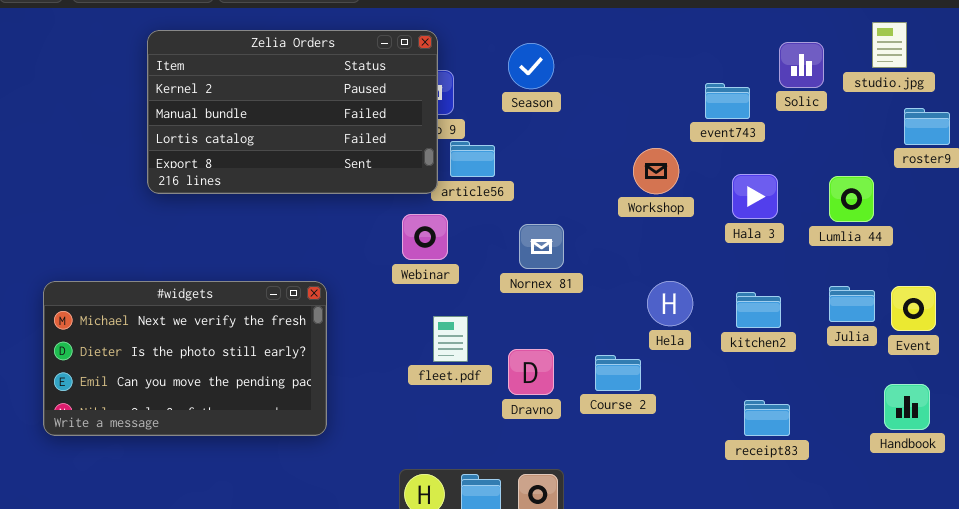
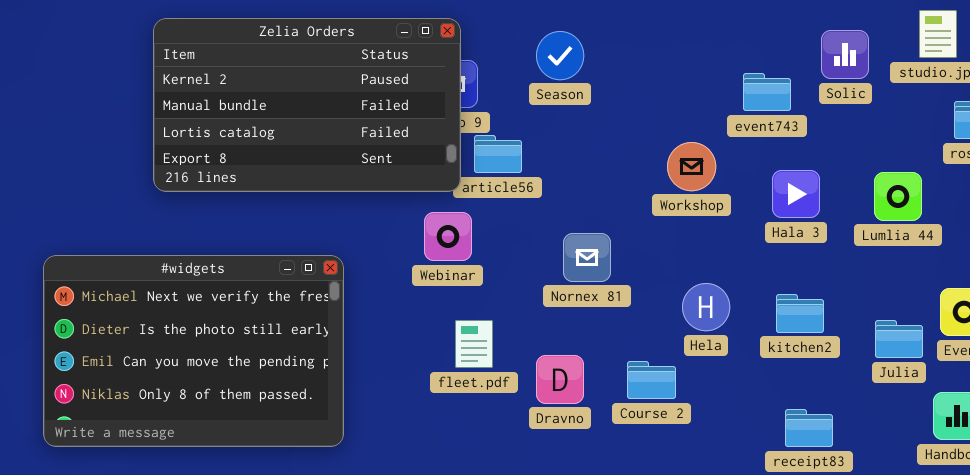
Nornex 81: [519,224,564,269] -> [563,233,611,282], moved
#widgets: [43,281,327,436] -> [43,255,344,447], resized
Julia: [829,286,875,322] -> [875,320,923,358], moved

